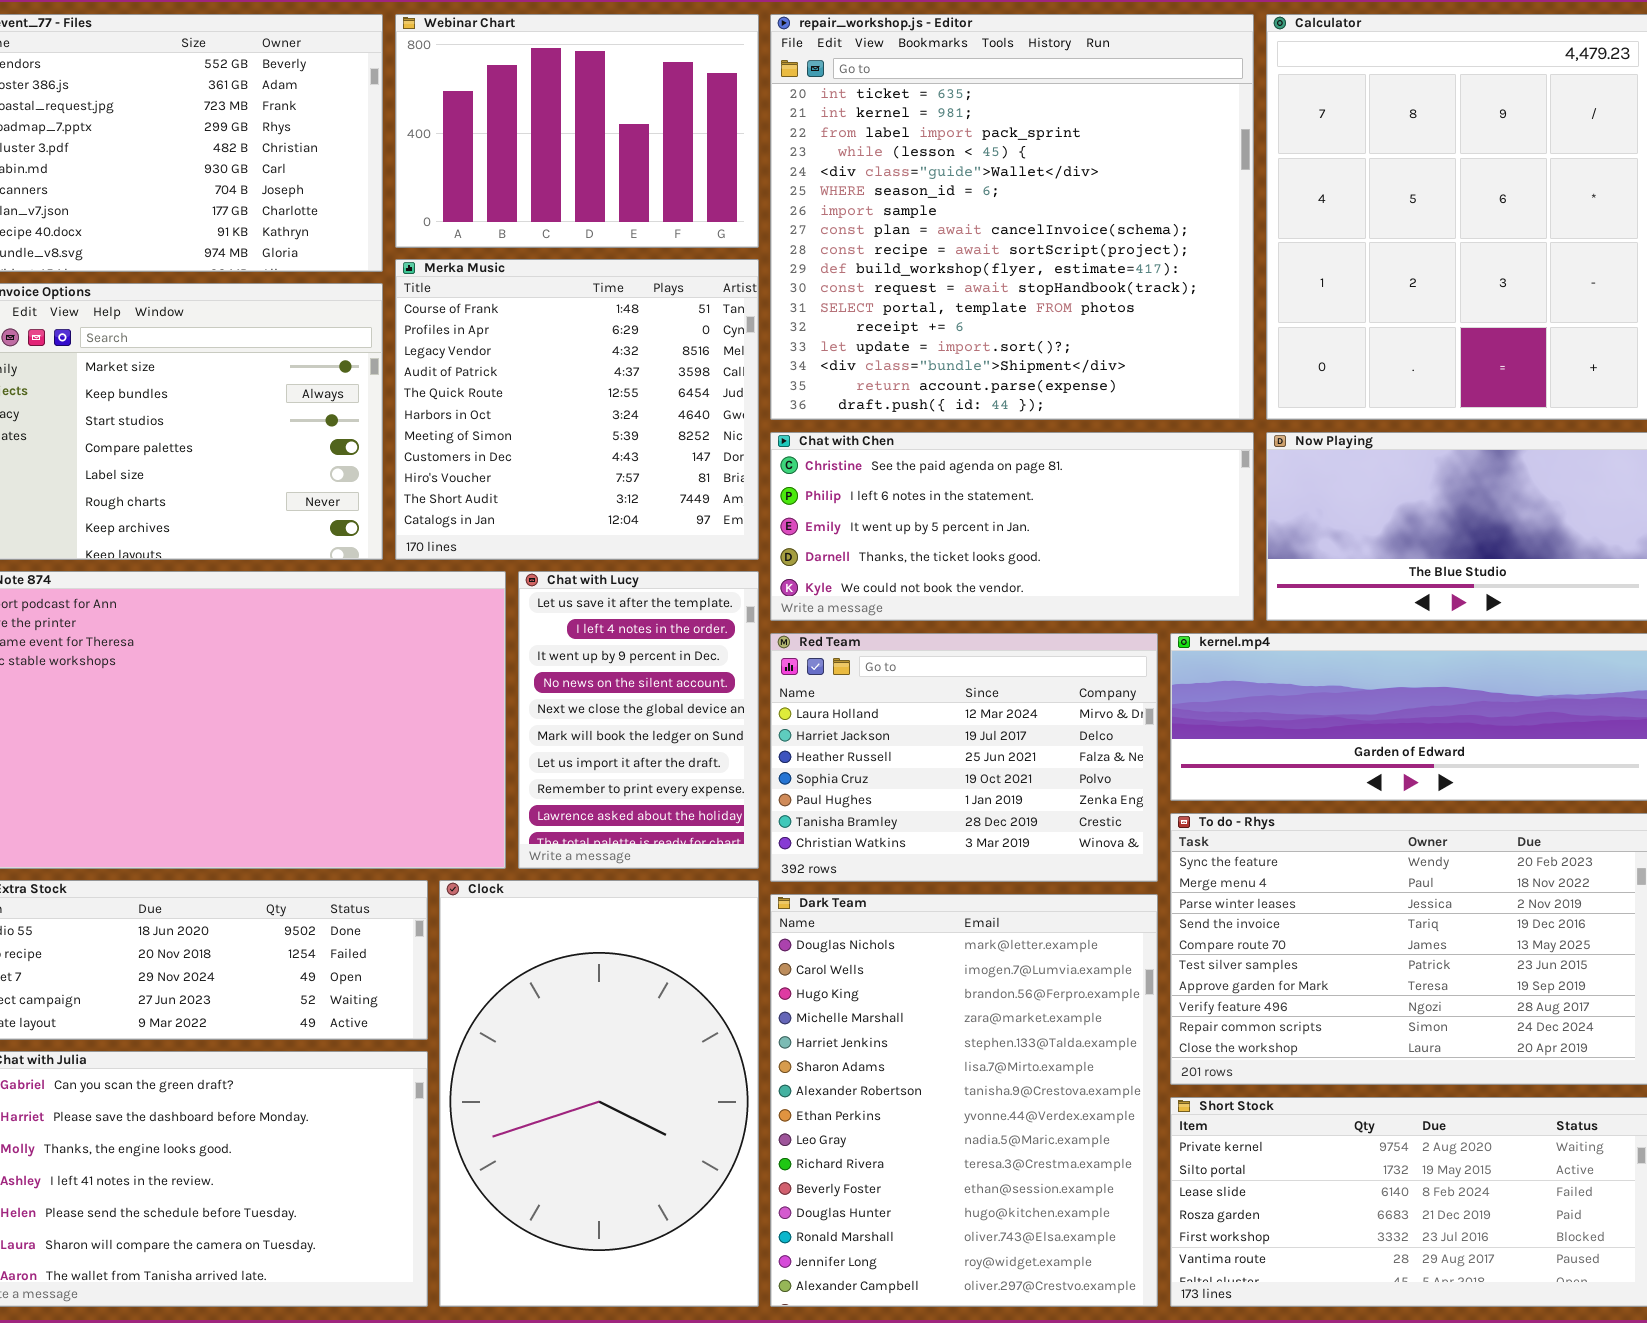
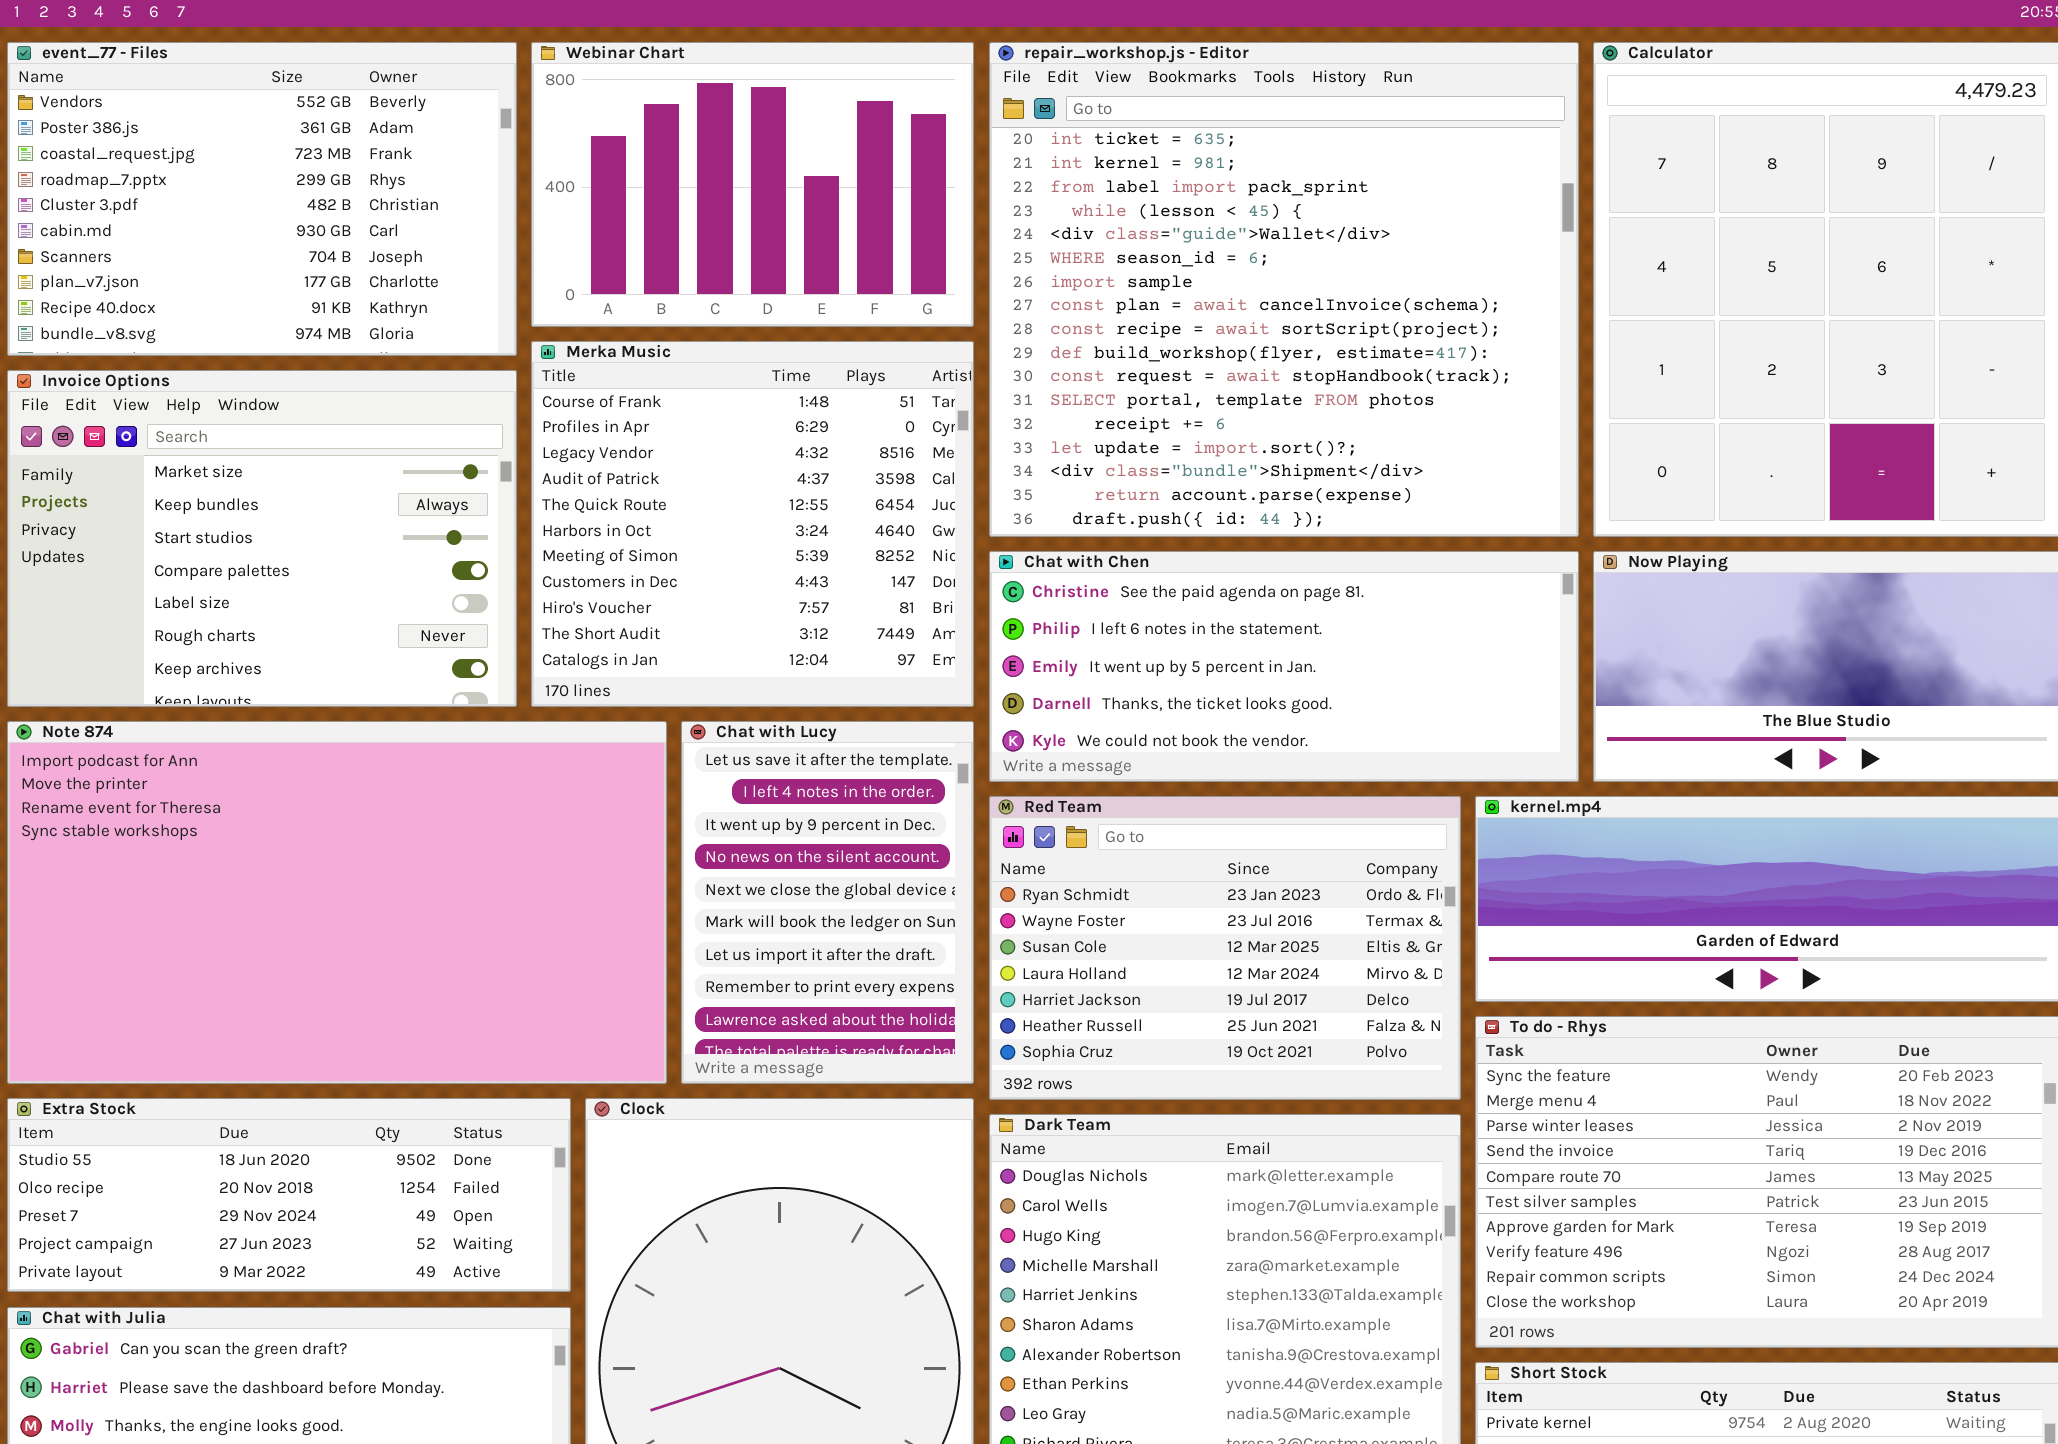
Red Team: [770,633,1158,882] -> [989,796,1461,1100], scrolled up 3 rows

